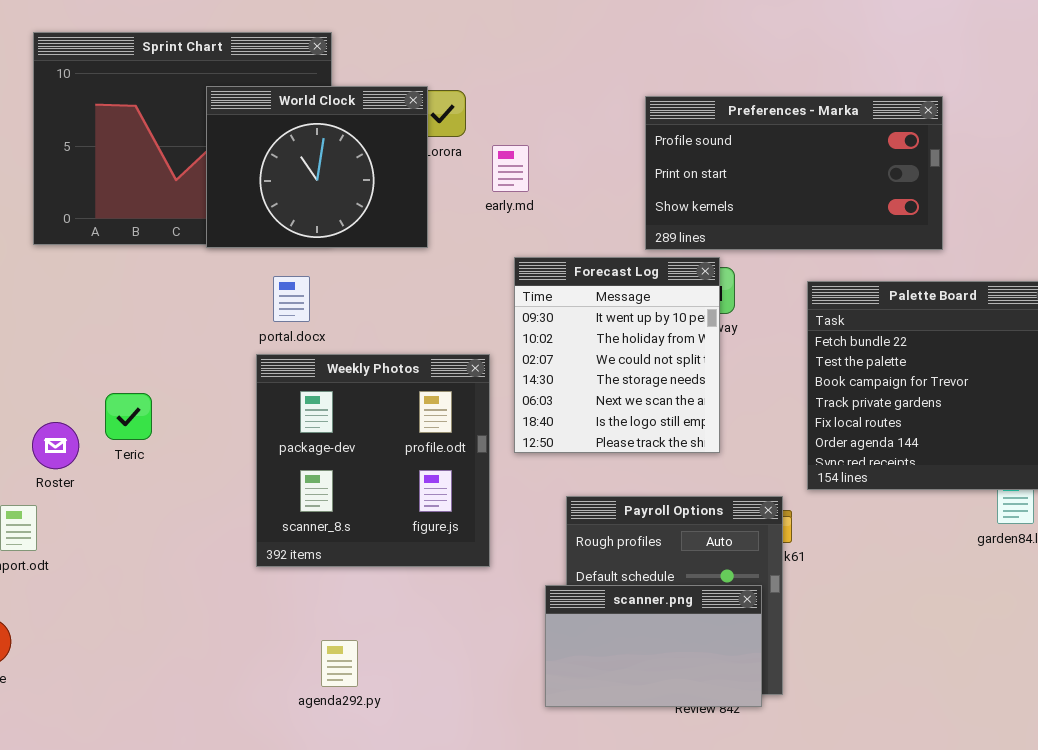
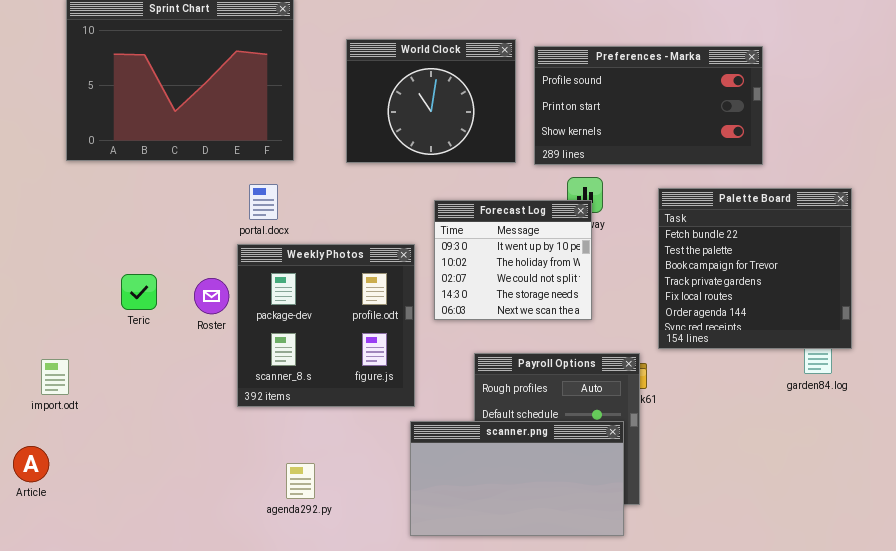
World Clock: [206,86,428,248] -> [346,39,516,163], moved
Forecast Log: [514,257,720,453] -> [434,200,592,320], resized
Roster: [32,422,79,469] -> [194,278,229,314], moved
scanner.png: [545,585,762,707] -> [410,421,624,536], resized

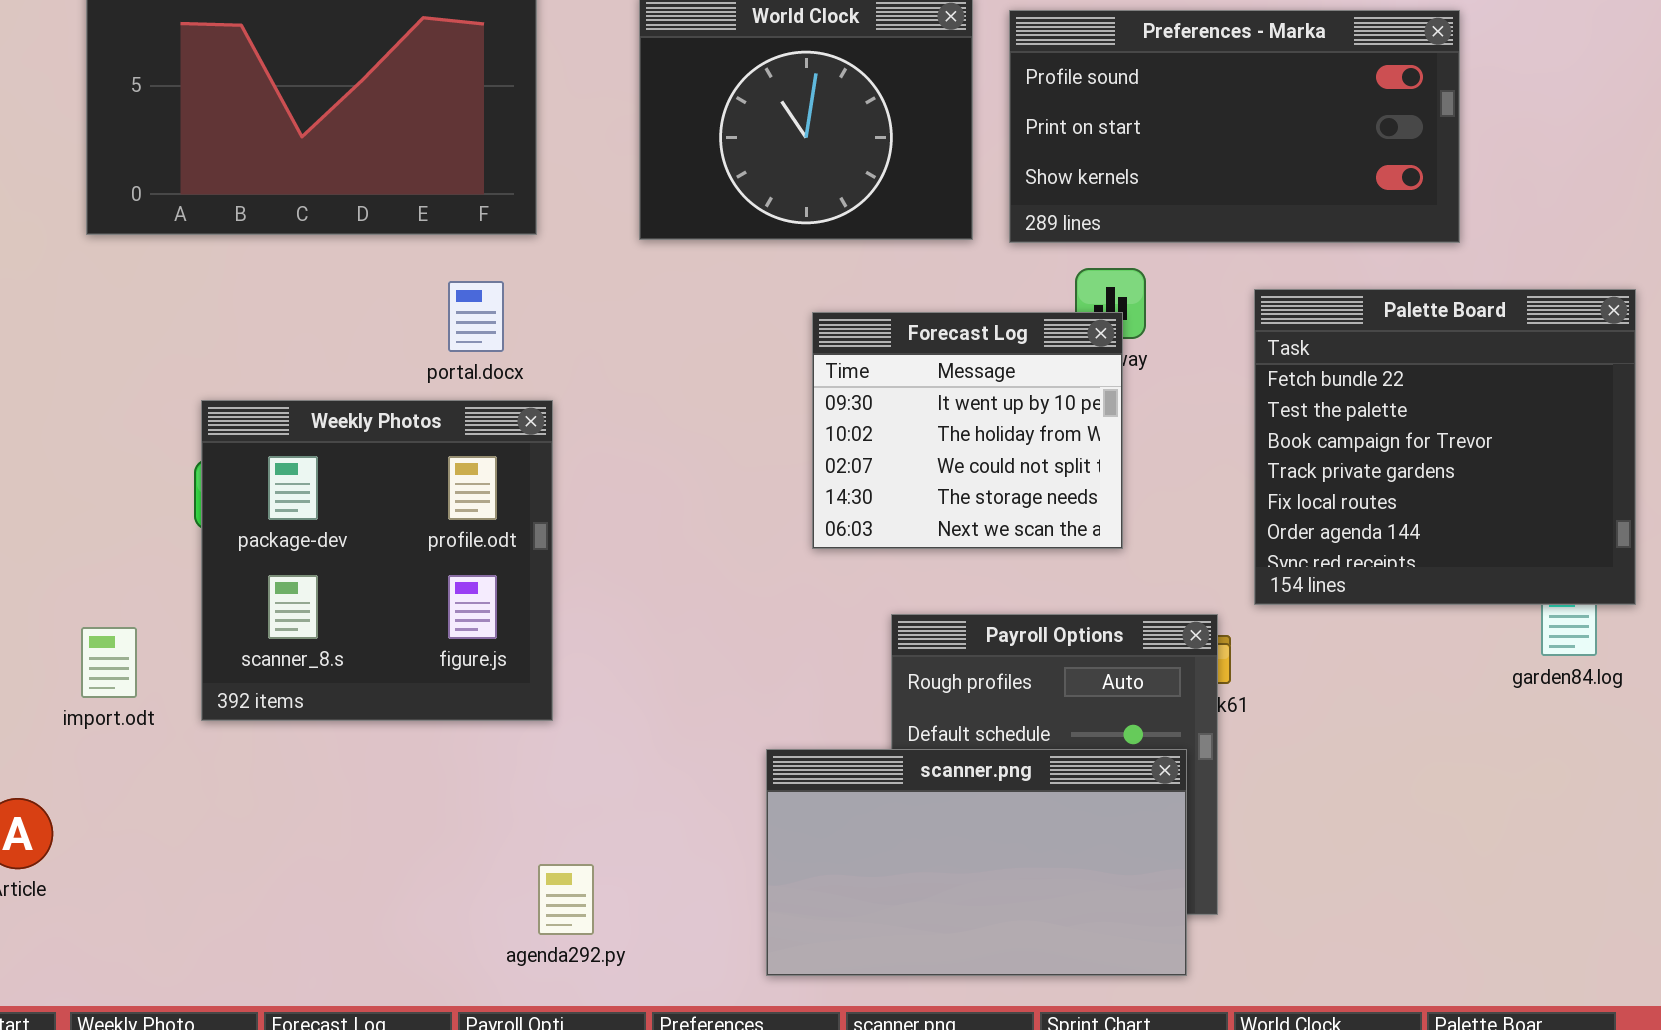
Weekly Photos: [237,244,415,407] -> [201,400,553,721], moved
import.odt: [41,359,69,395] -> [81,627,137,698], moved
agenda292.py: [286,463,315,499] -> [538,864,594,935], moved

